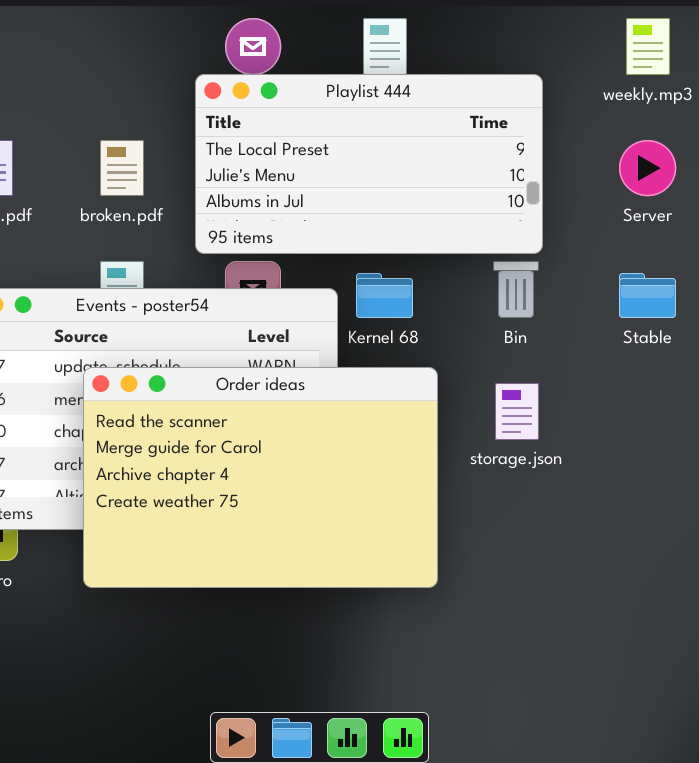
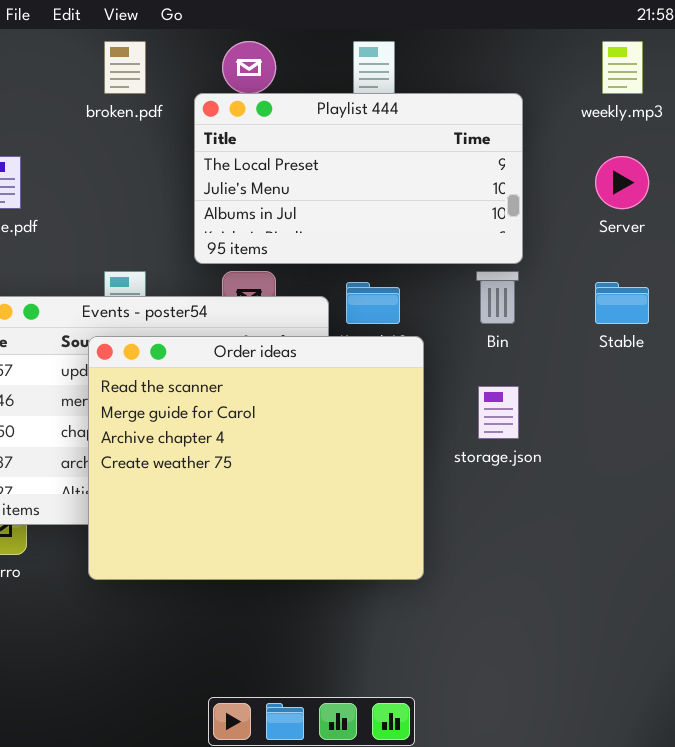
broken.pdf: [100,140,144,196] -> [104,41,146,94], moved
Order ideas: [83,367,438,588] -> [88,336,424,580], resized

